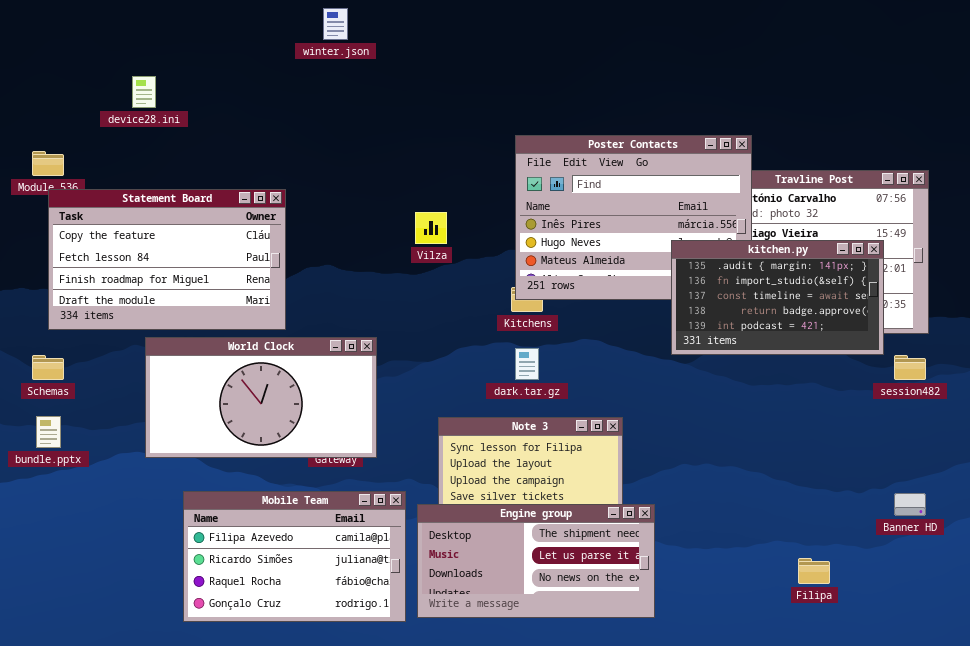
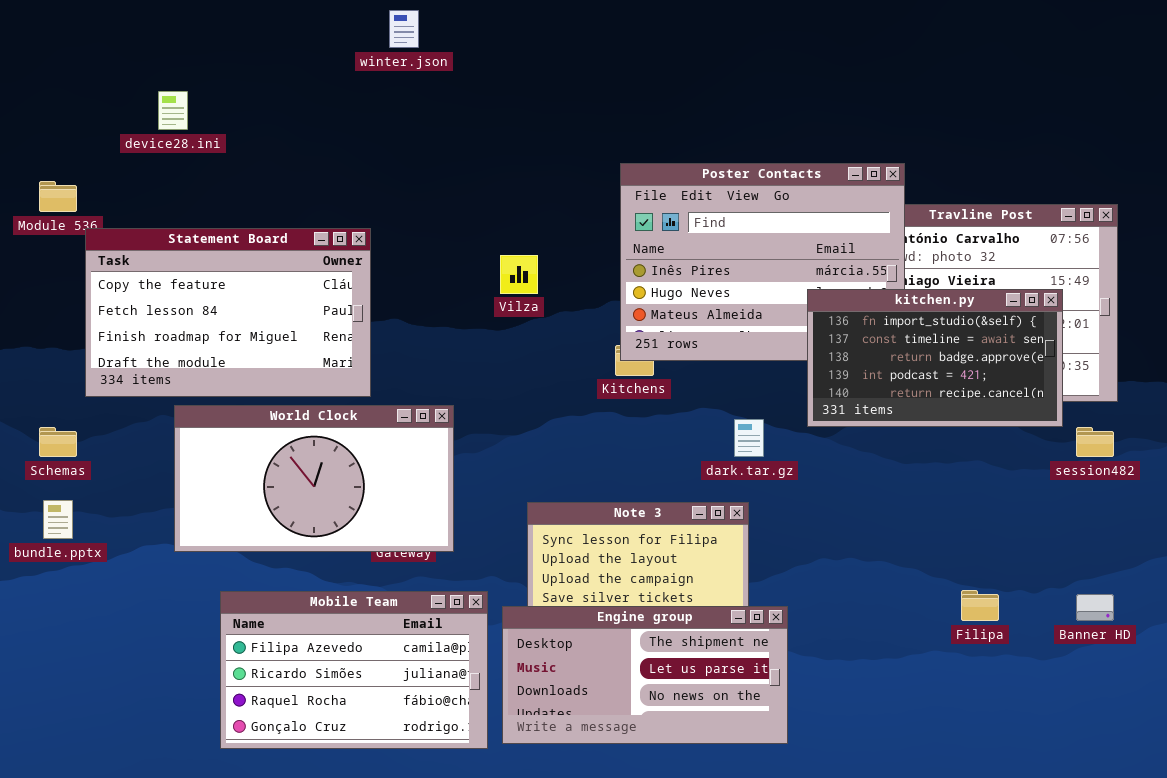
Statement Board: [48,189,286,330] -> [85,228,371,397], moved
kitchen.py: [671,240,884,355] -> [807,289,1063,427], scrolled down 1 row
dark.tar.gz: [515,348,539,380] -> [734,419,764,457], moved
Filipa: [798,558,830,584] -> [961,590,999,621], moved

